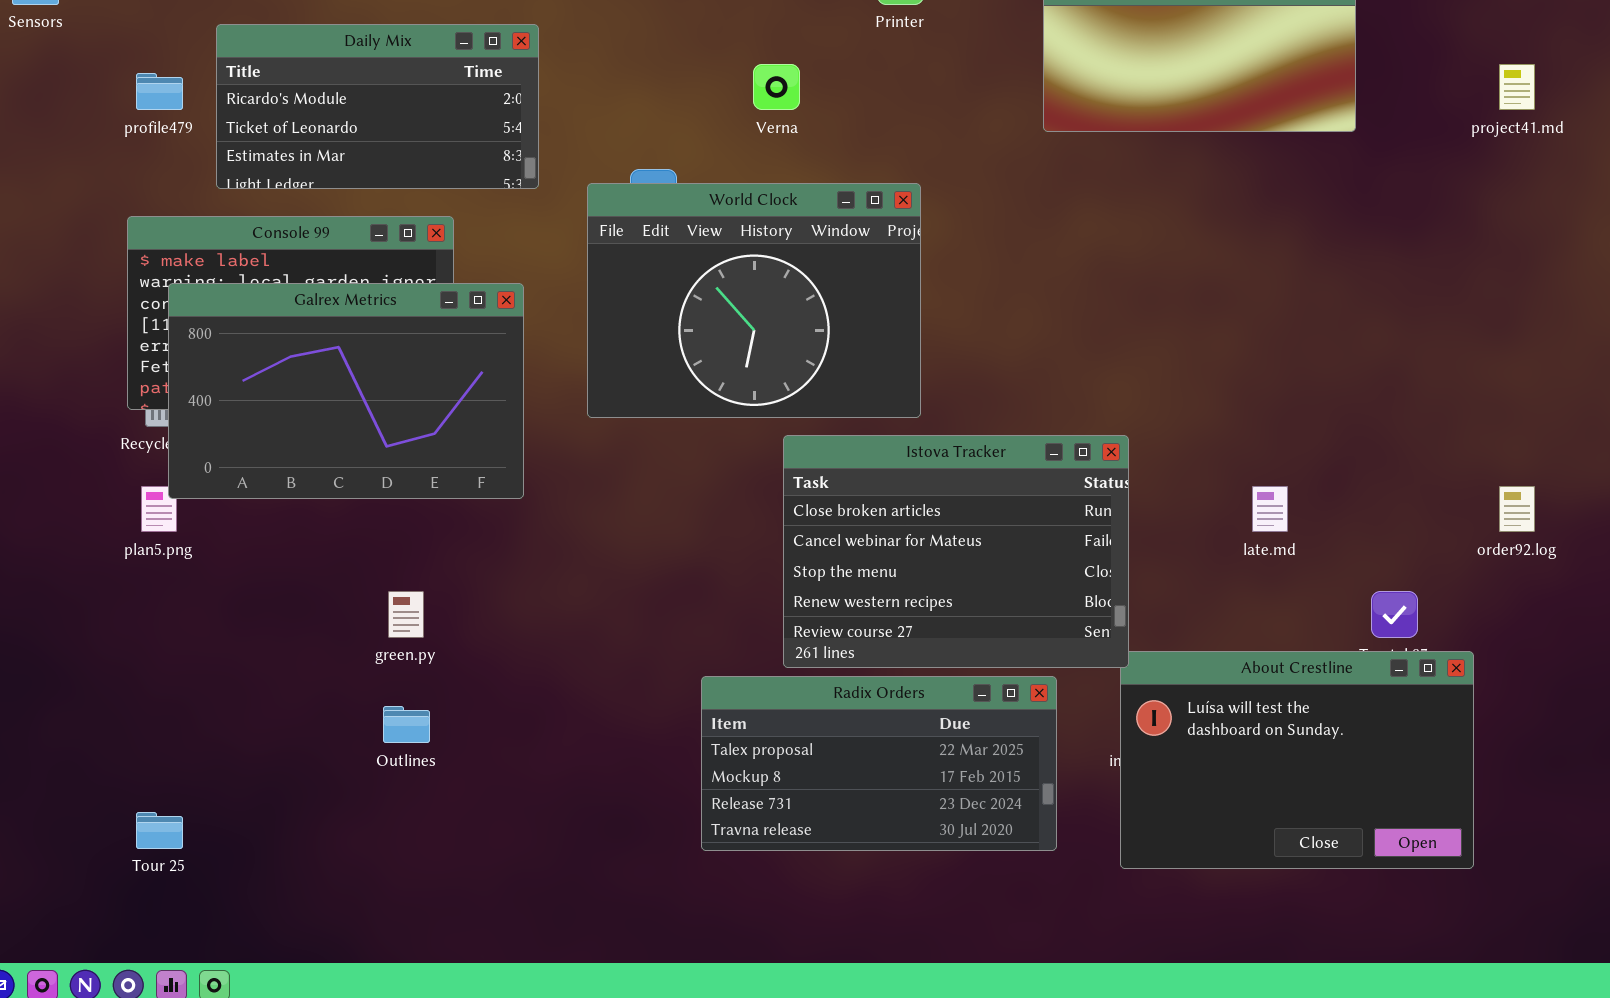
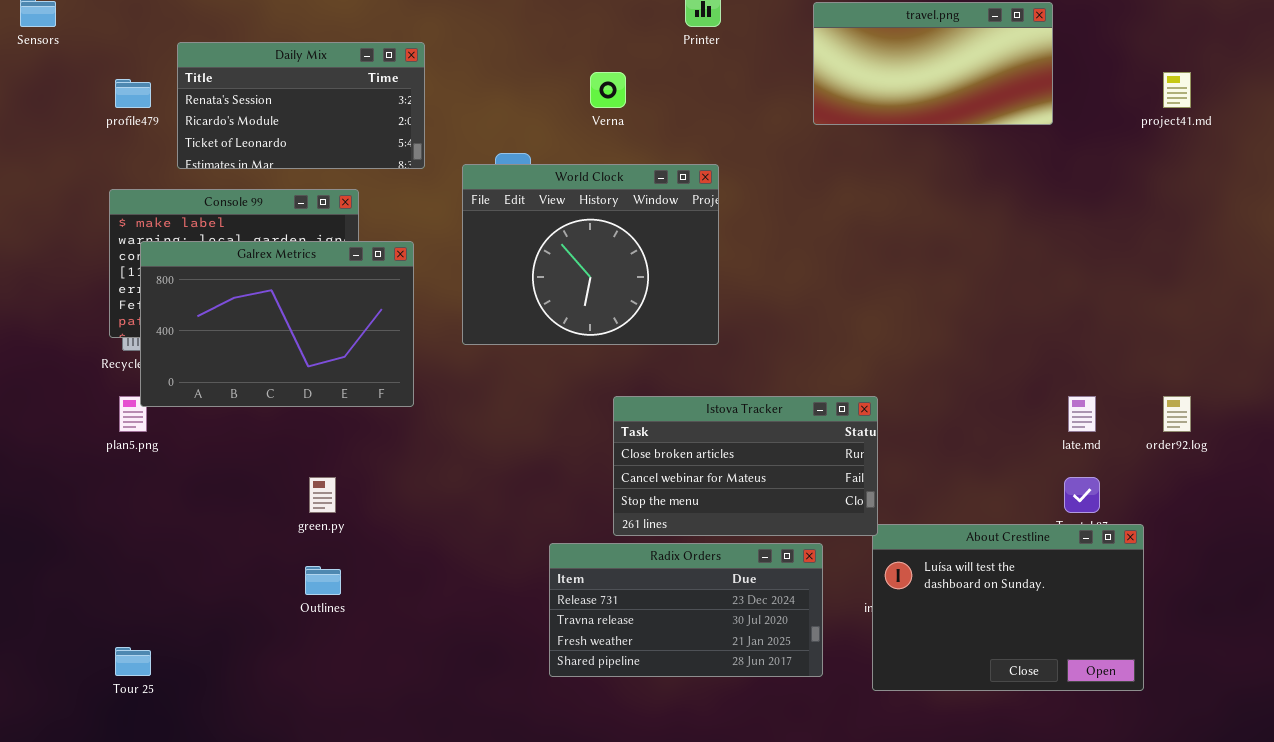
Daily Mix: [216,24,539,189] -> [177,42,425,169], scrolled up 1 row
Istova Tracker: [783,435,1129,668] -> [613,396,878,536], resized
late.md: [1252,486,1288,532] -> [1068,396,1096,432], moved
Radix Orders: [701,676,1057,851] -> [549,543,823,677], scrolled down 2 rows

